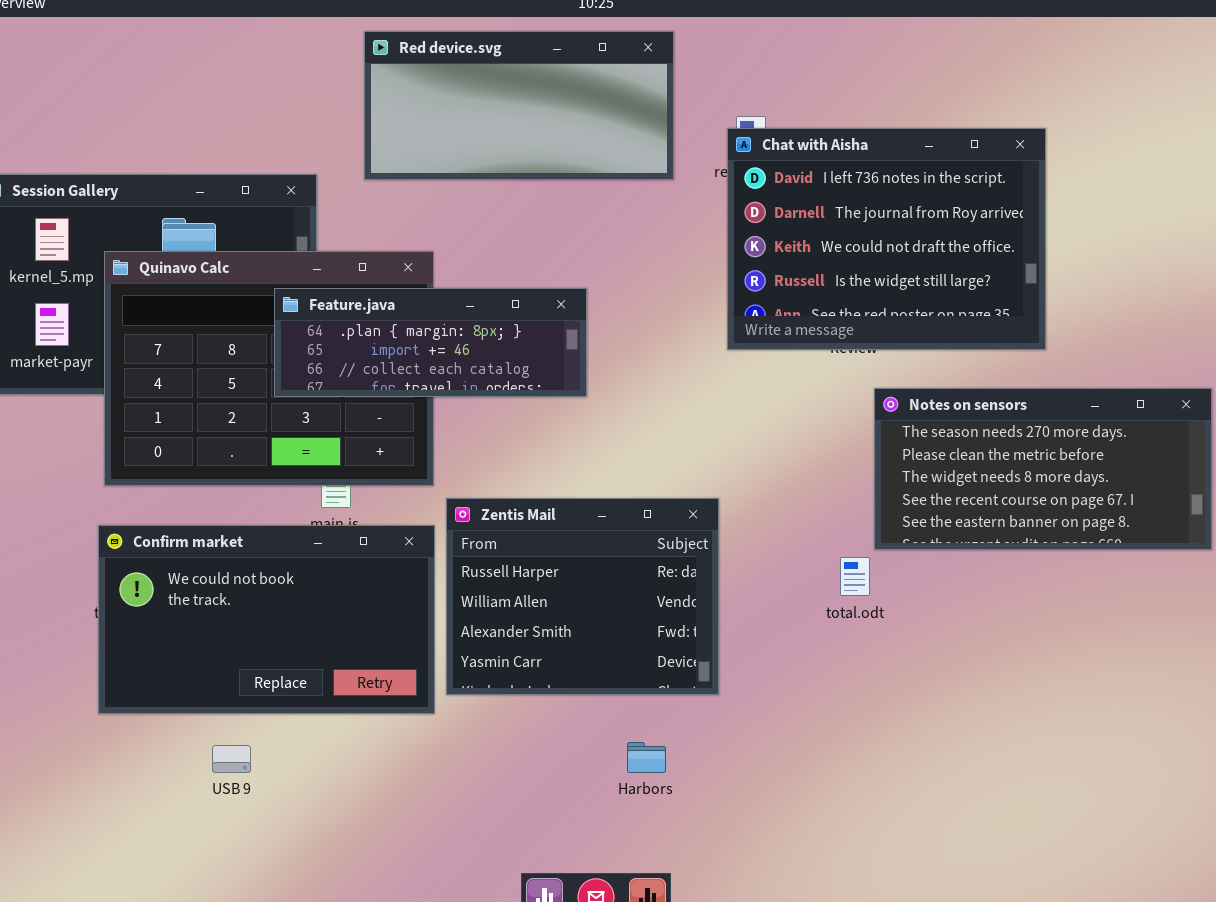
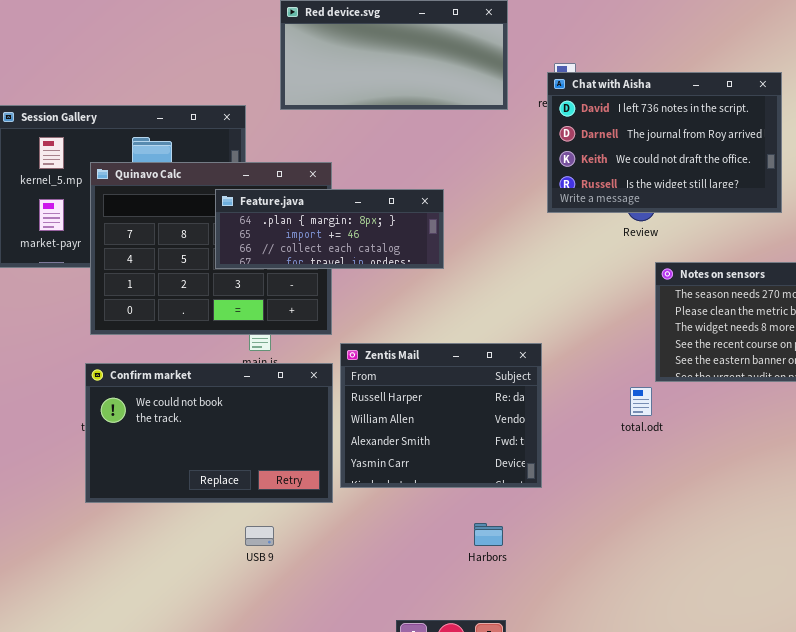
Chat with Aisha: [727,128,1046,350] -> [547,72,782,213], resized
USB 9: [212,745,251,773] -> [245,526,274,546], moved

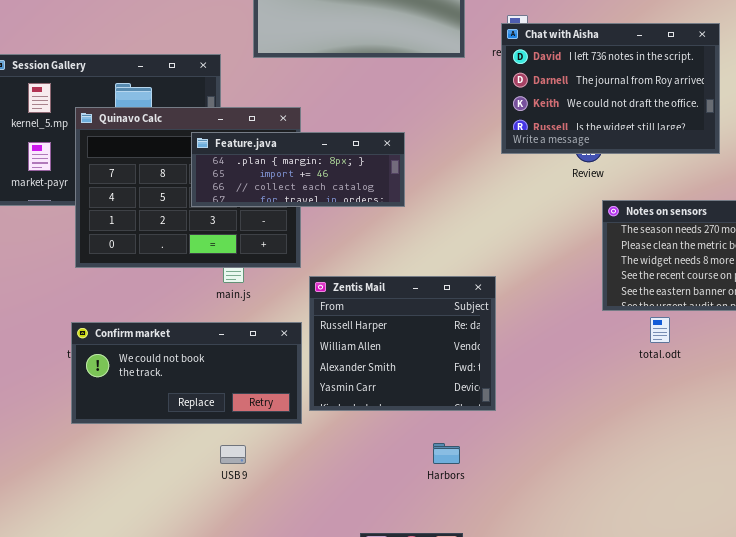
Confirm market: [85,363,333,503] -> [71,322,302,424], resized
total.odt: [630,387,652,416] -> [650,317,670,343], moved

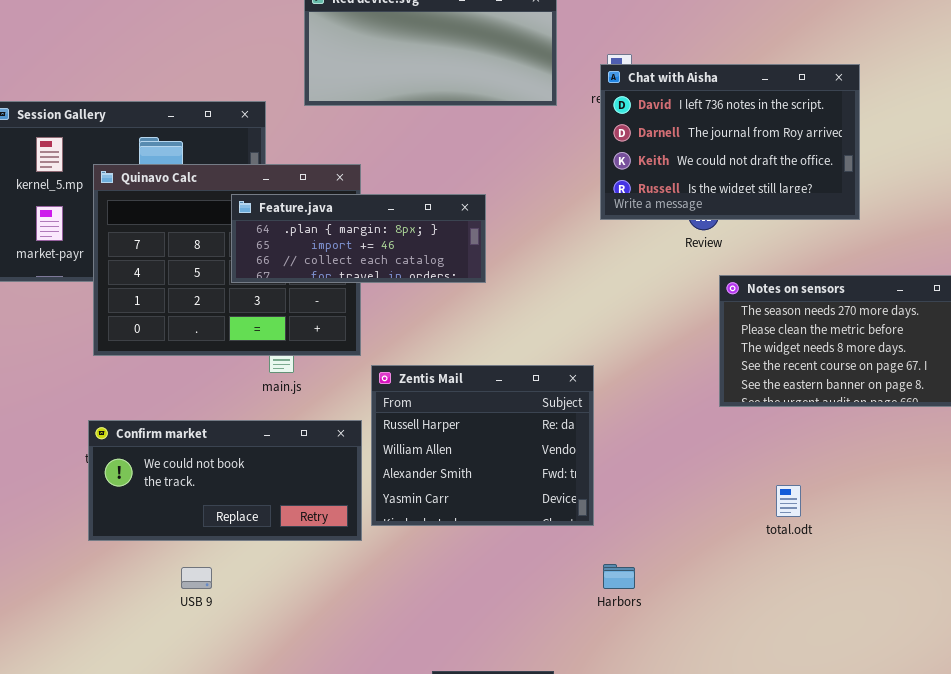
total.odt: [650,317,670,343] -> [776,485,801,517], moved
Harbors: [433,443,460,464] -> [603,564,635,589], moved
USB 9: [220,445,246,464] -> [181,567,212,589], moved

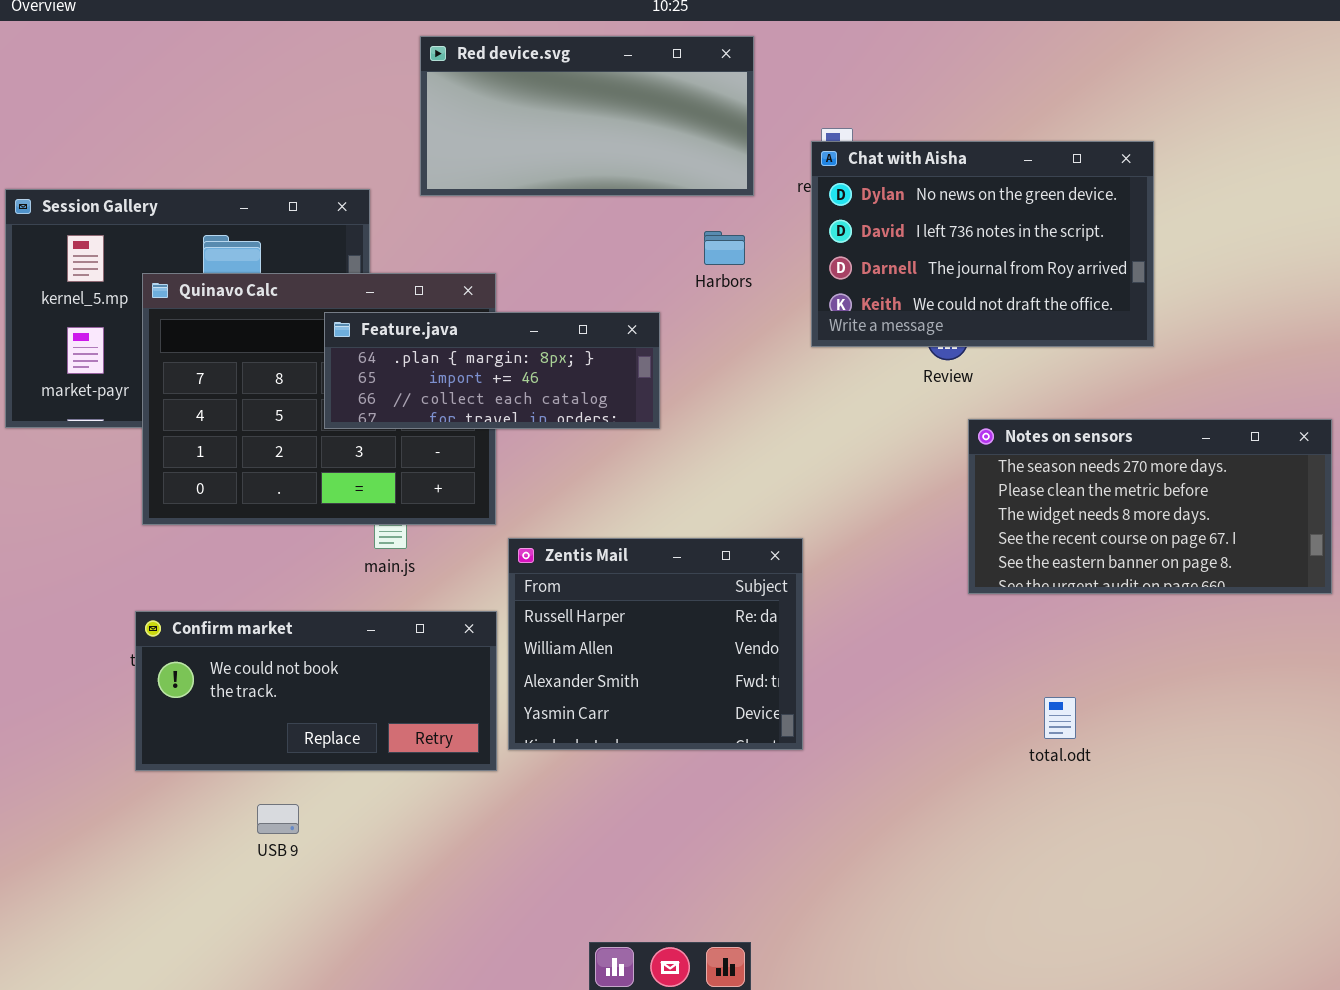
Chat with Aisha: [600,64,860,220] -> [811,141,1154,347], scrolled up 1 row
Harbors: [603,564,635,589] -> [704,231,745,265], moved

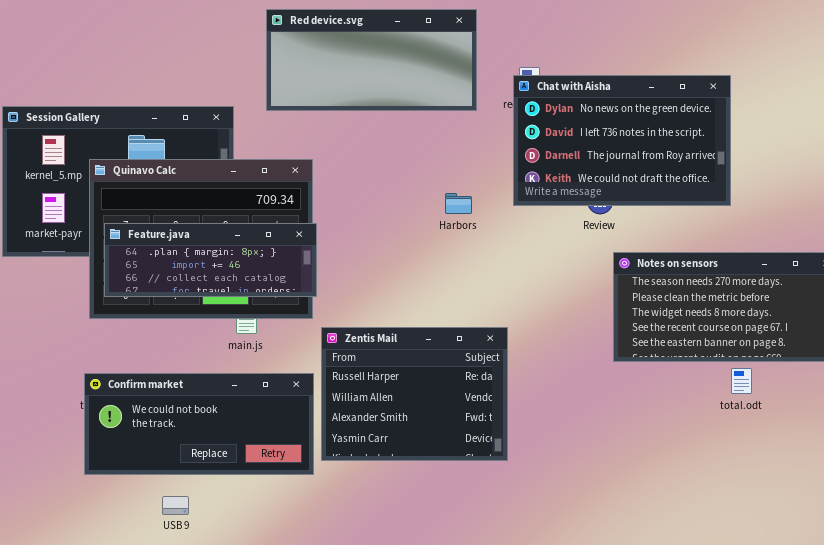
Harbors: [704,231,745,265] -> [445,193,472,214], moved
Feature.java: [324,312,660,429] -> [104,223,317,297], moved
total.odt: [1044,697,1076,739] -> [731,368,752,394], moved

